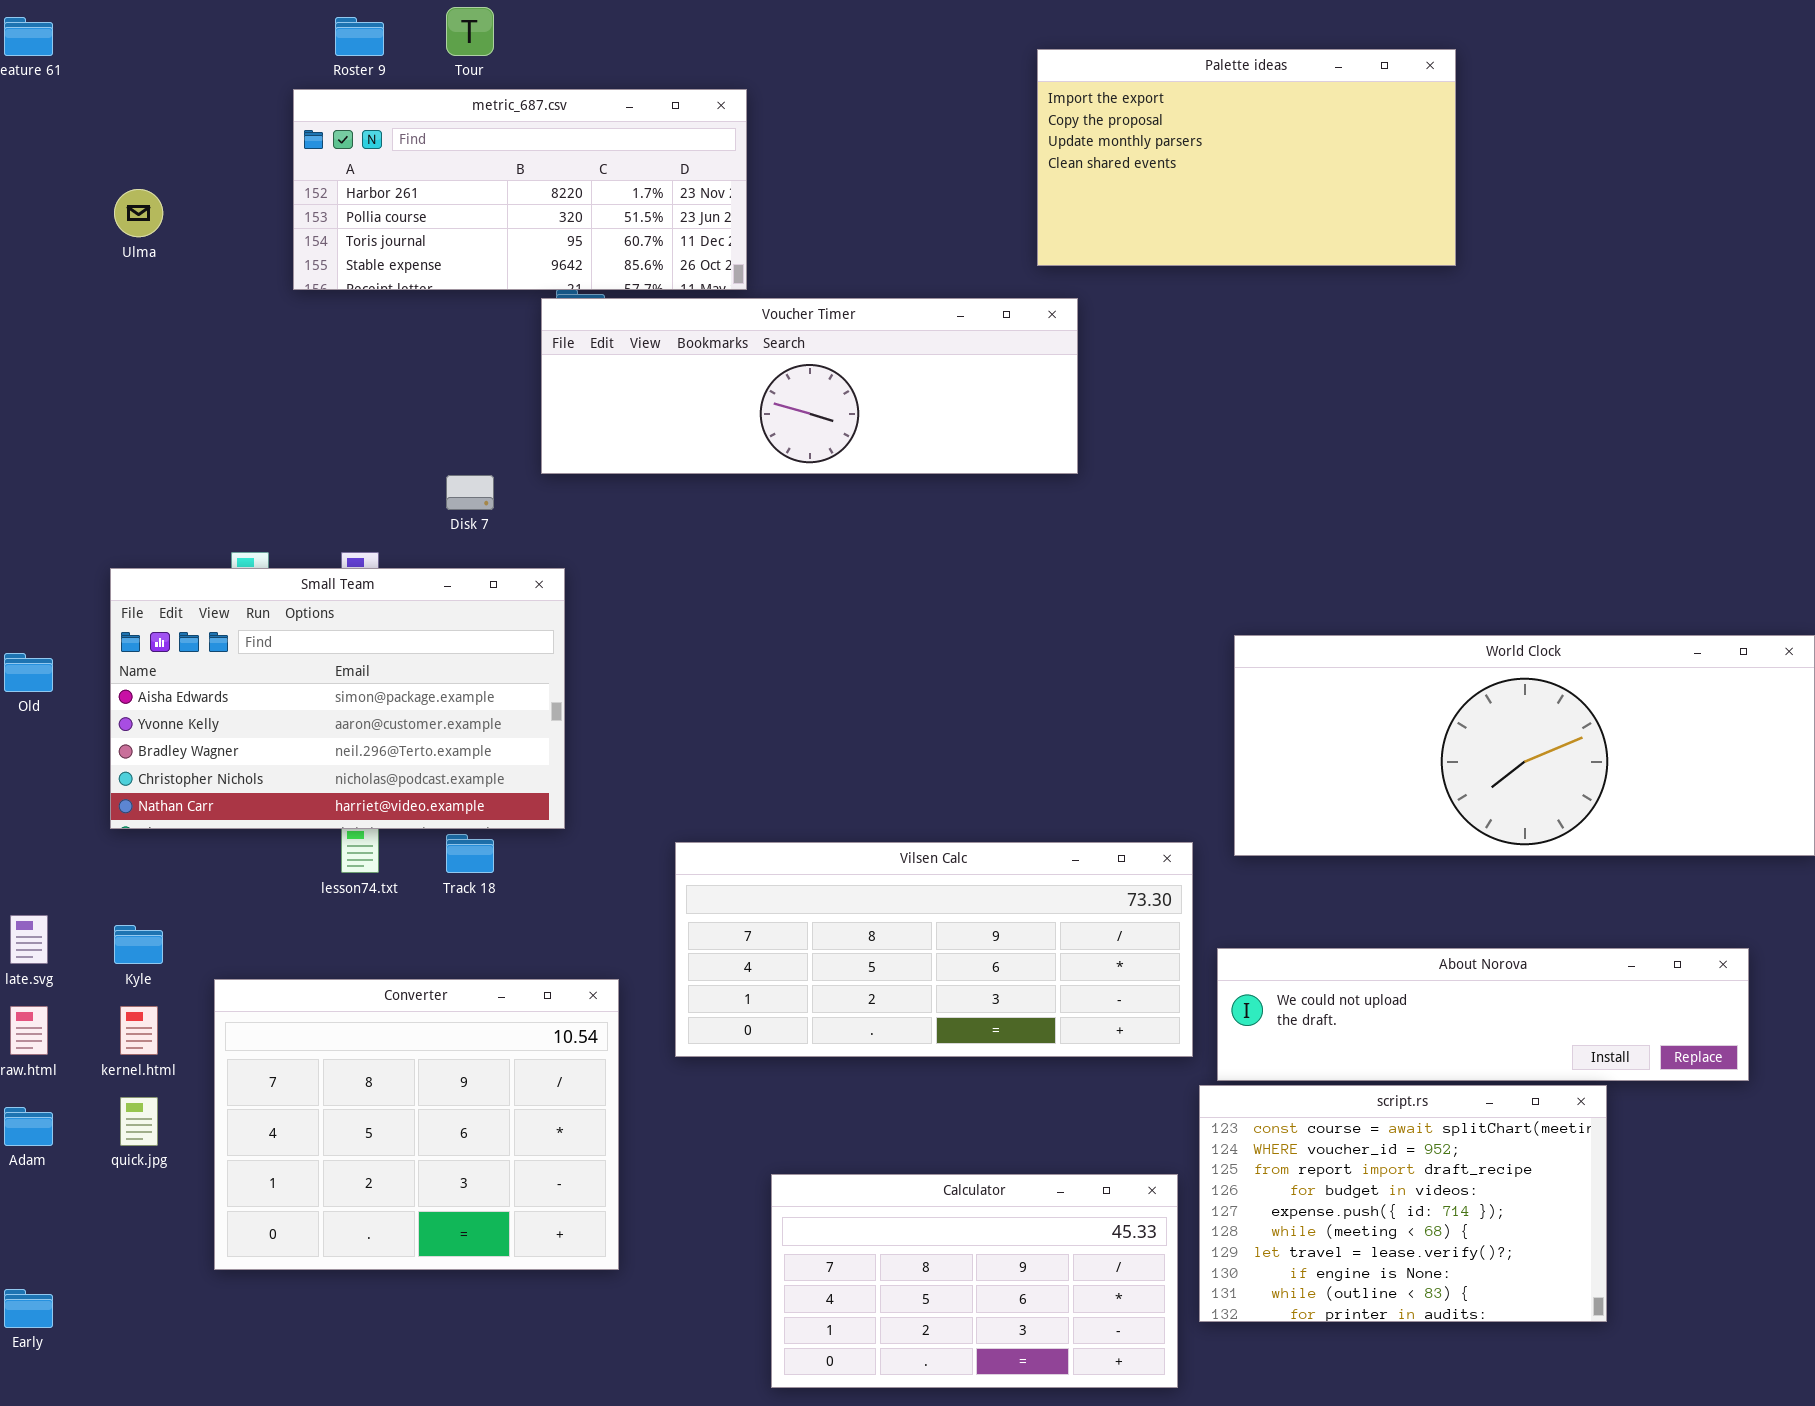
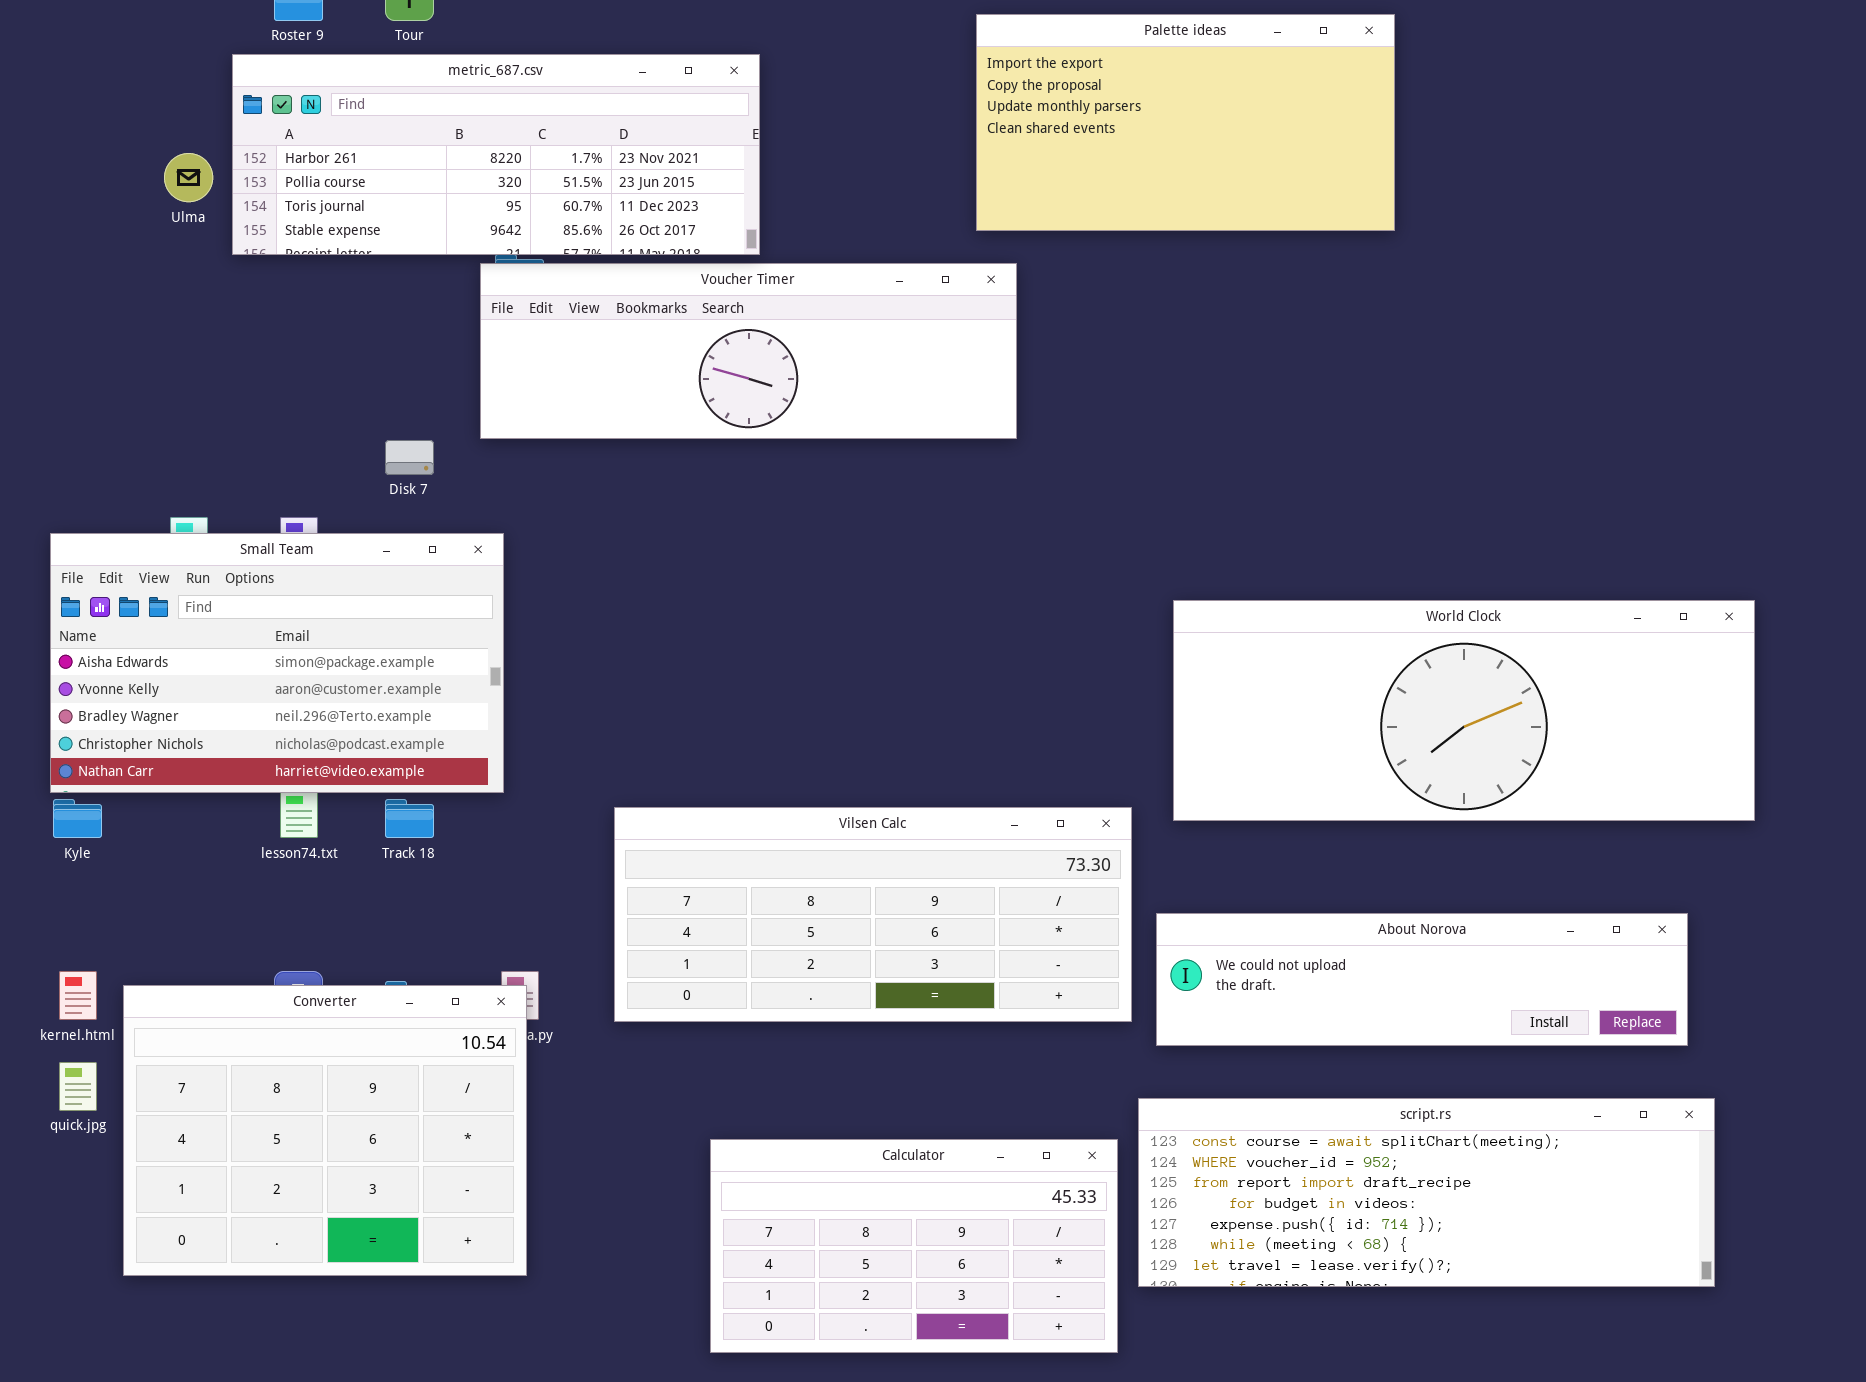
metric_687.csv: [293,89,747,290] -> [232,54,760,255], resized
Ulma: [114,189,163,237] -> [164,153,213,202], moved
Kyle: [114,925,163,964] -> [53,799,102,838], moved
Converter: [214,979,619,1270] -> [123,985,527,1276], moved
script.rs: [1199,1085,1607,1322] -> [1138,1098,1715,1287], resized

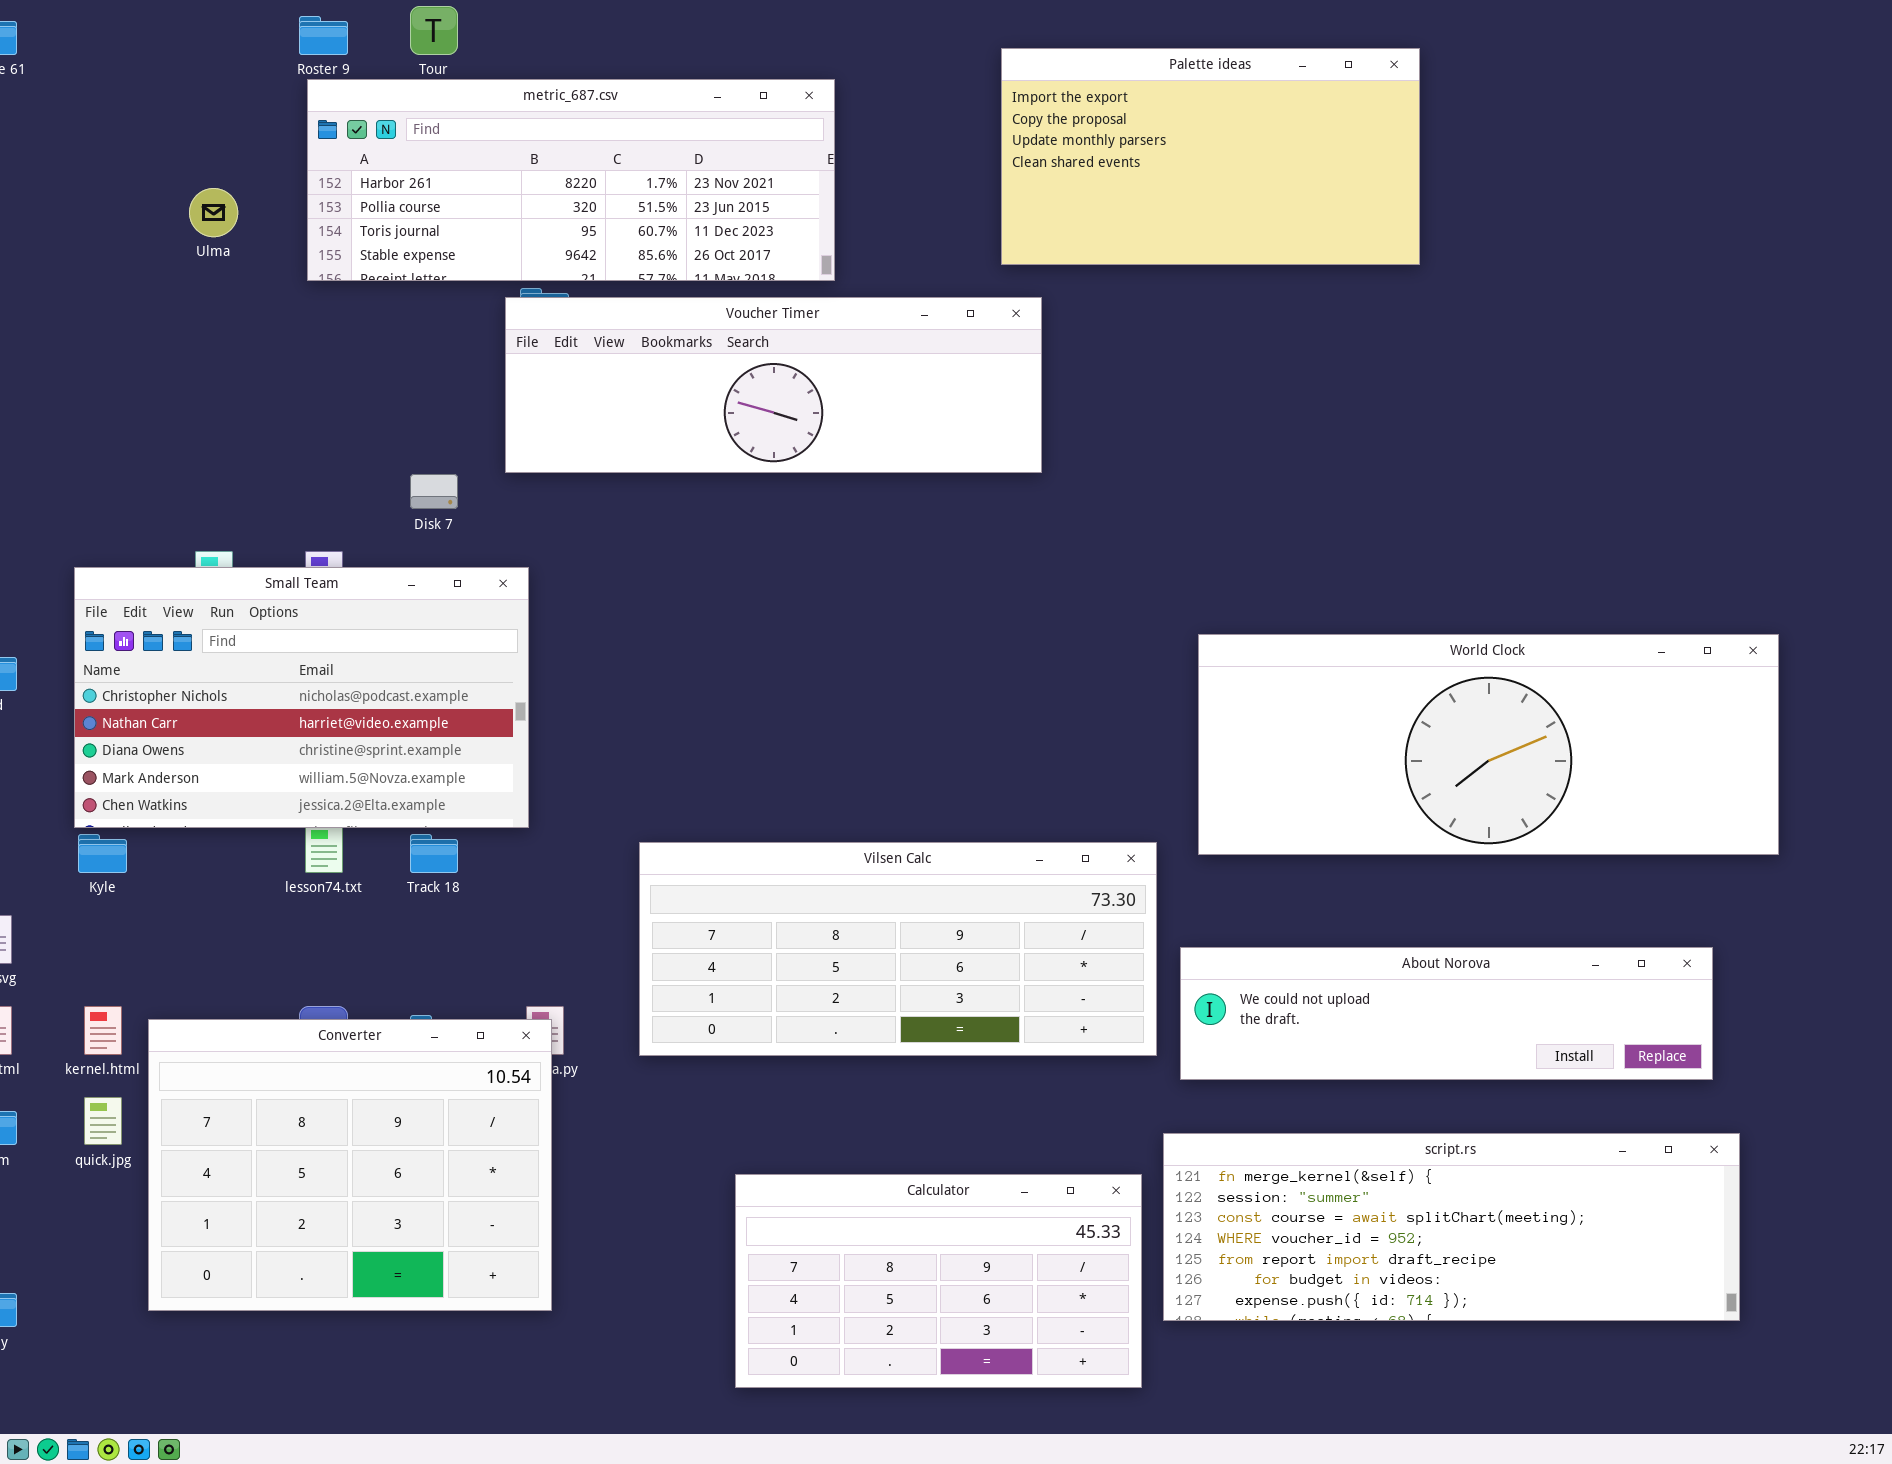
metric_687.csv: [232,54,760,255] -> [307,79,835,281], moved
Small Team: [50,533,504,793] -> [74,567,529,828], scrolled down 3 rows
script.rs: [1138,1098,1715,1287] -> [1163,1133,1740,1321], scrolled up 2 rows

